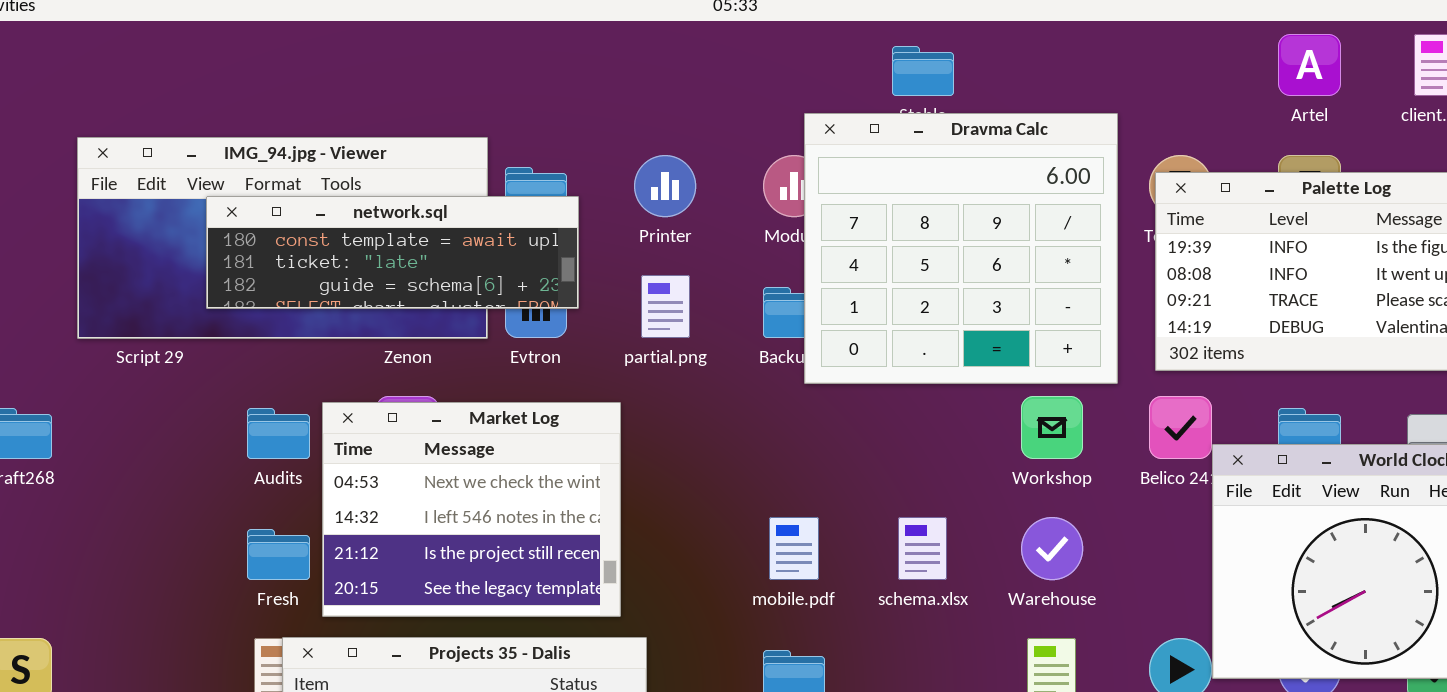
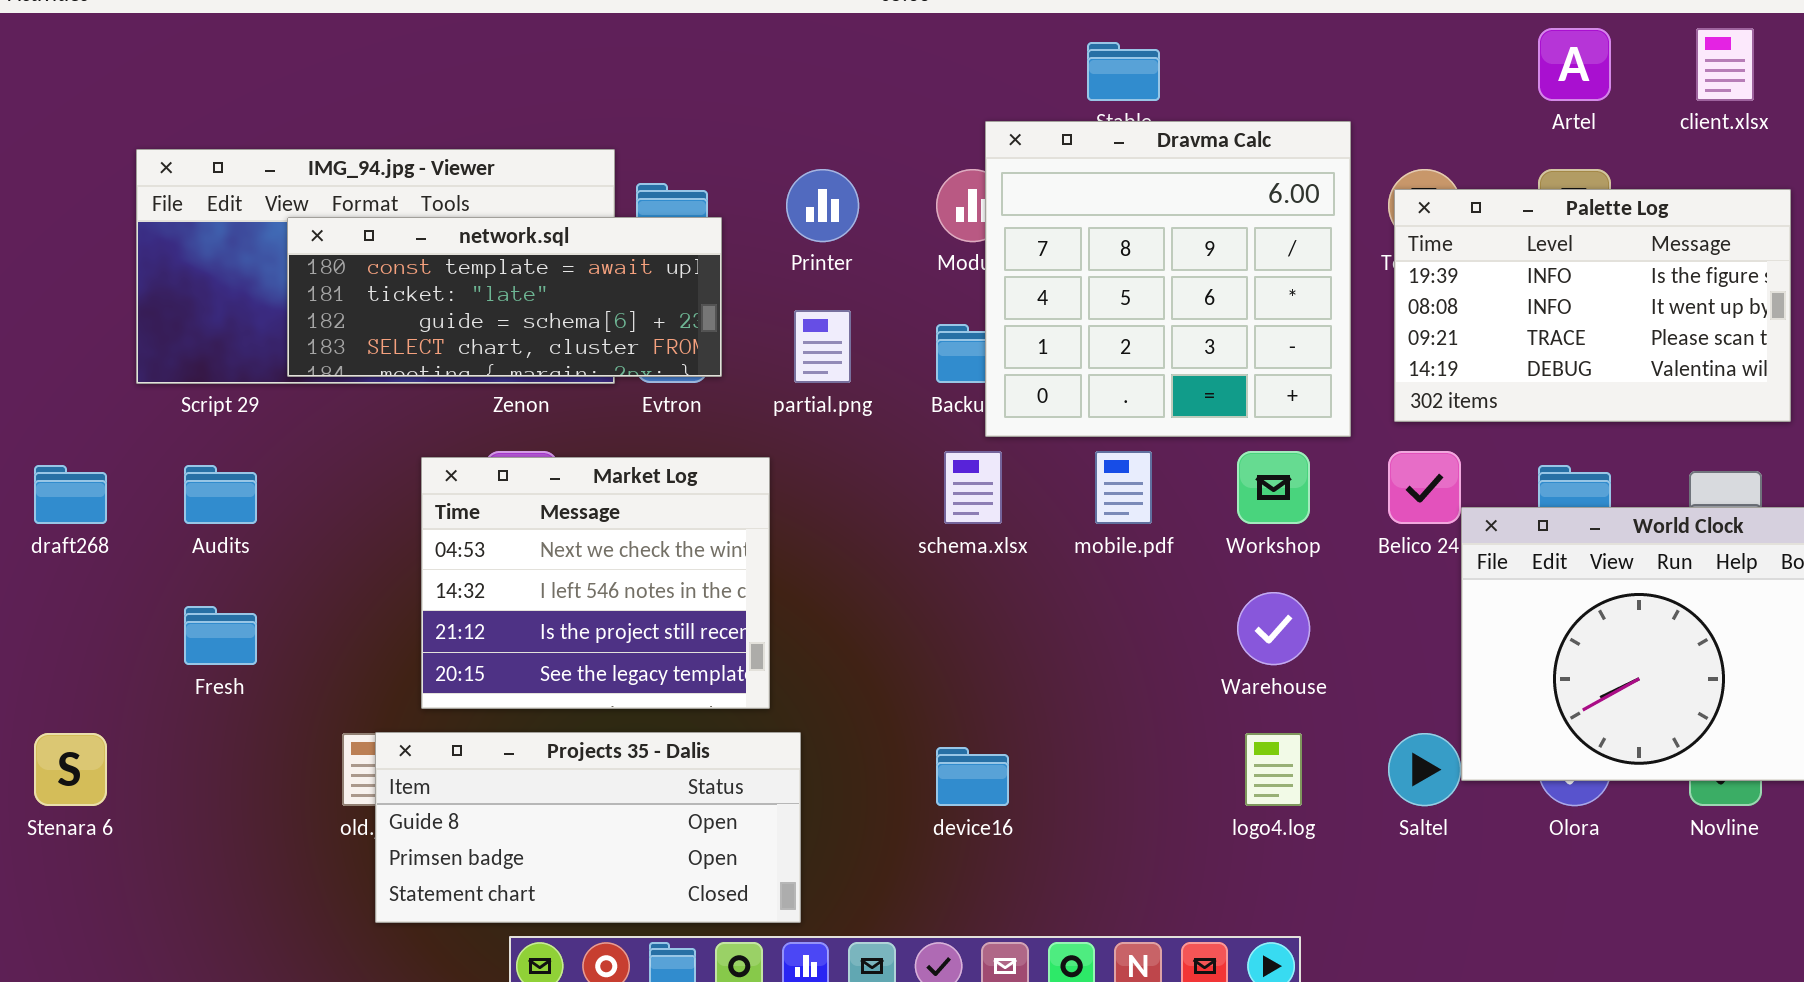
network.sql: [206,196,579,309] -> [287,217,722,377], resized
Audits: [247,408,310,459] -> [184,465,257,524], moved
mobile.pdf: [769,517,819,580] -> [1095,451,1152,524], moved
schema.xlsx: [898,517,947,580] -> [944,451,1002,524], moved
Fresh: [247,529,310,580] -> [184,606,257,665], moved

